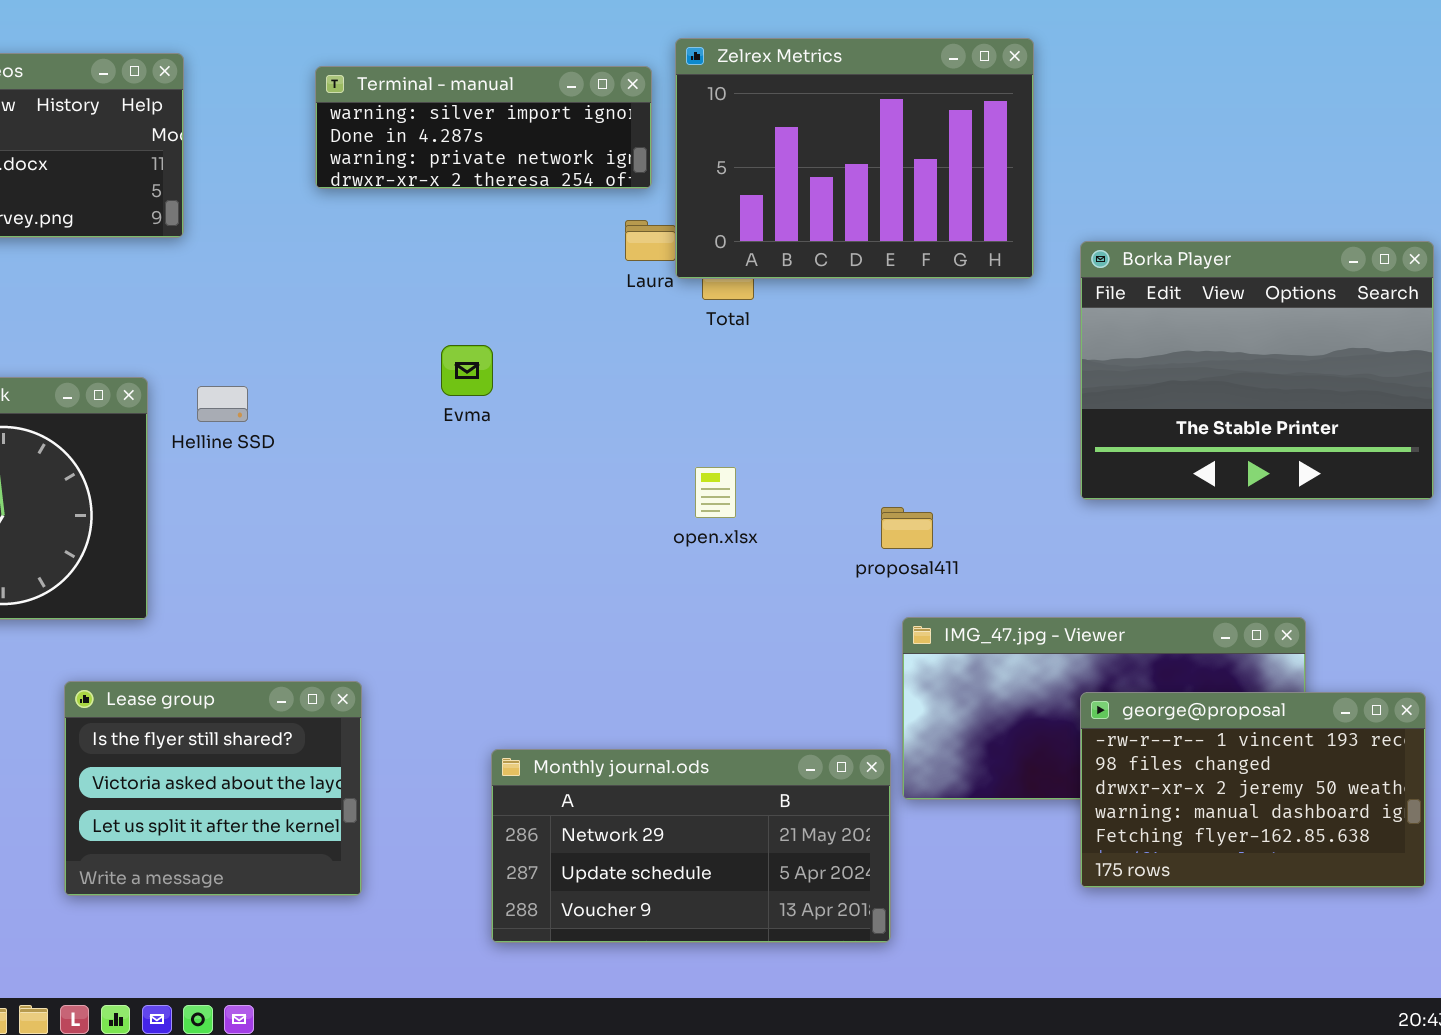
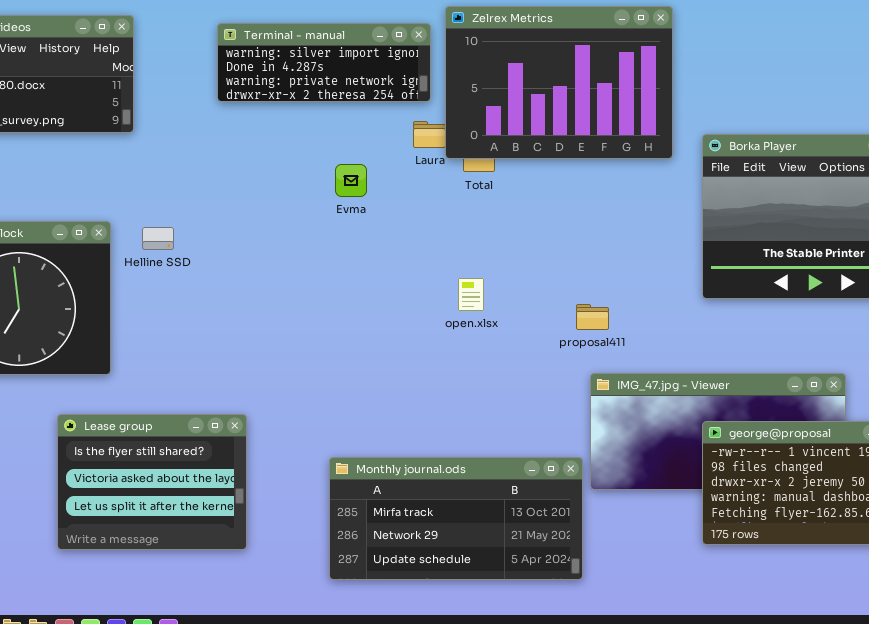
Evma: [441,345,493,396] -> [335,164,367,197], moved
Monthly journal.ods: [491,749,891,943] -> [329,457,583,580], scrolled up 1 row

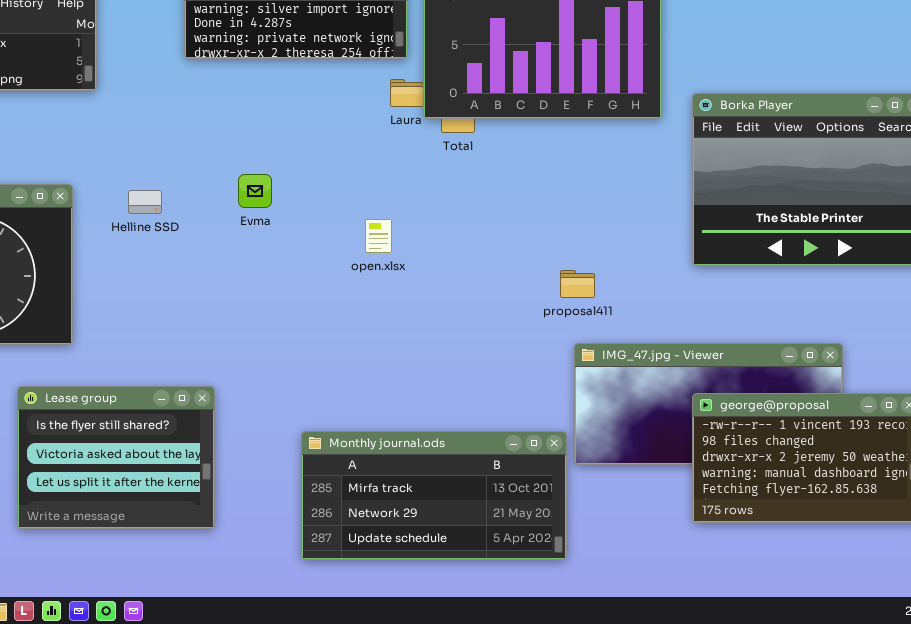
Evma: [335,164,367,197] -> [238,174,272,208], moved
Helline SSD: [142,227,174,250] -> [128,190,162,214], moved
open.xlsx: [458,278,484,311] -> [365,219,392,253], moved

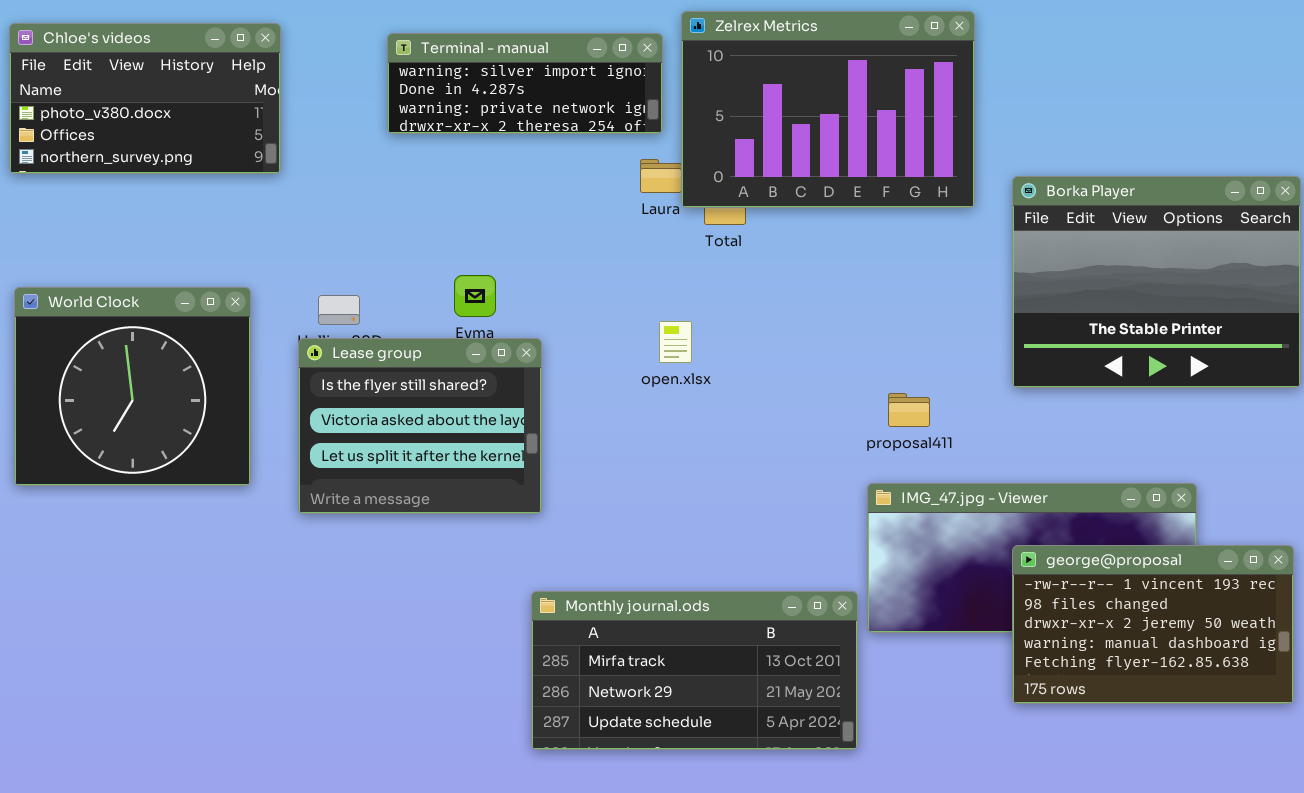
open.xlsx: [365,219,392,253] -> [659,321,692,363], moved
proposal411: [560,270,595,298] -> [888,393,930,427], moved
Lease group: [17,386,215,529] -> [298,338,542,514], moved

